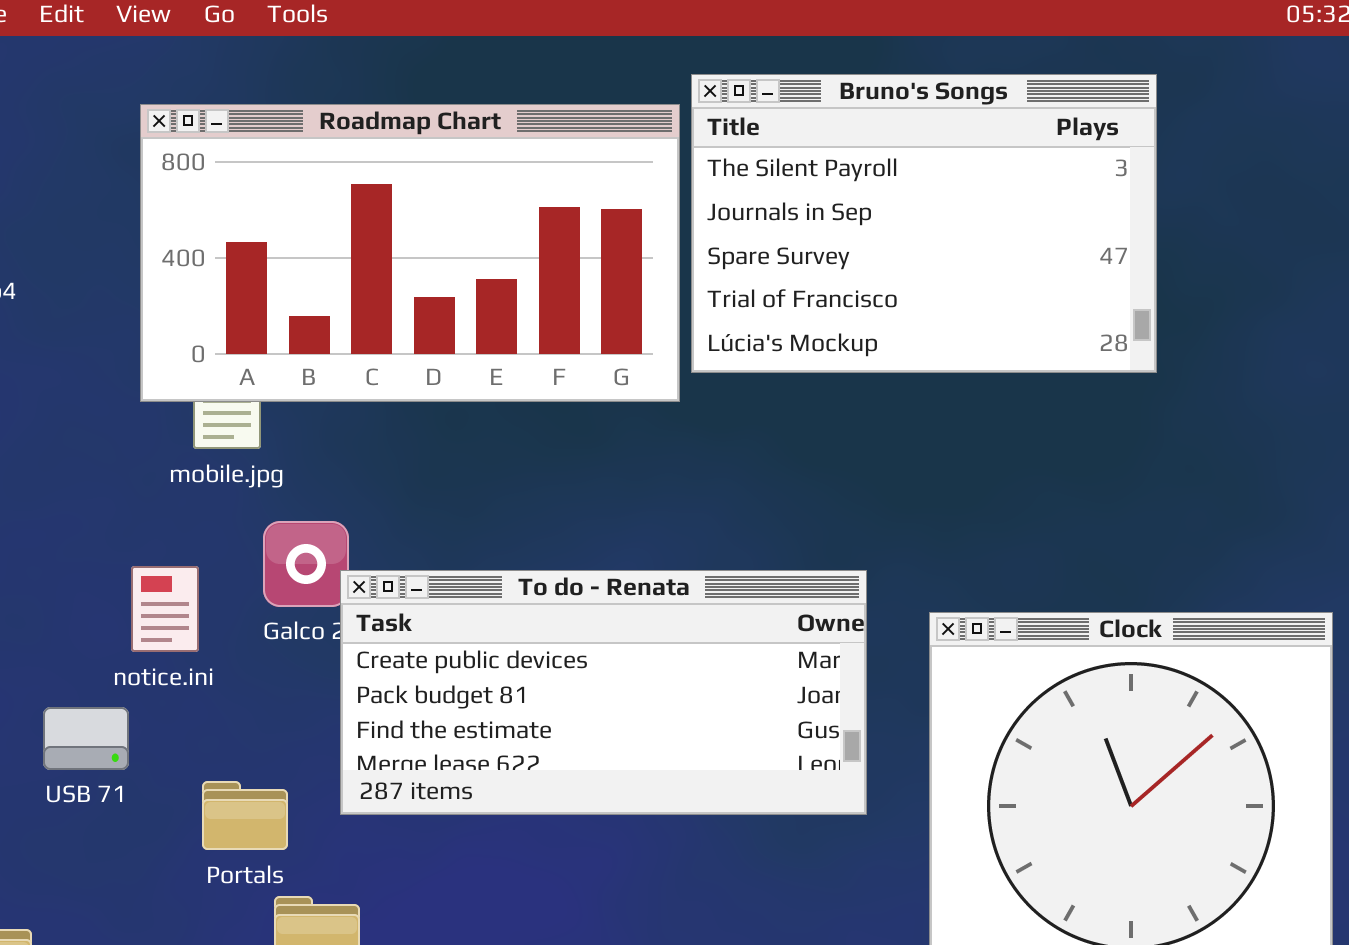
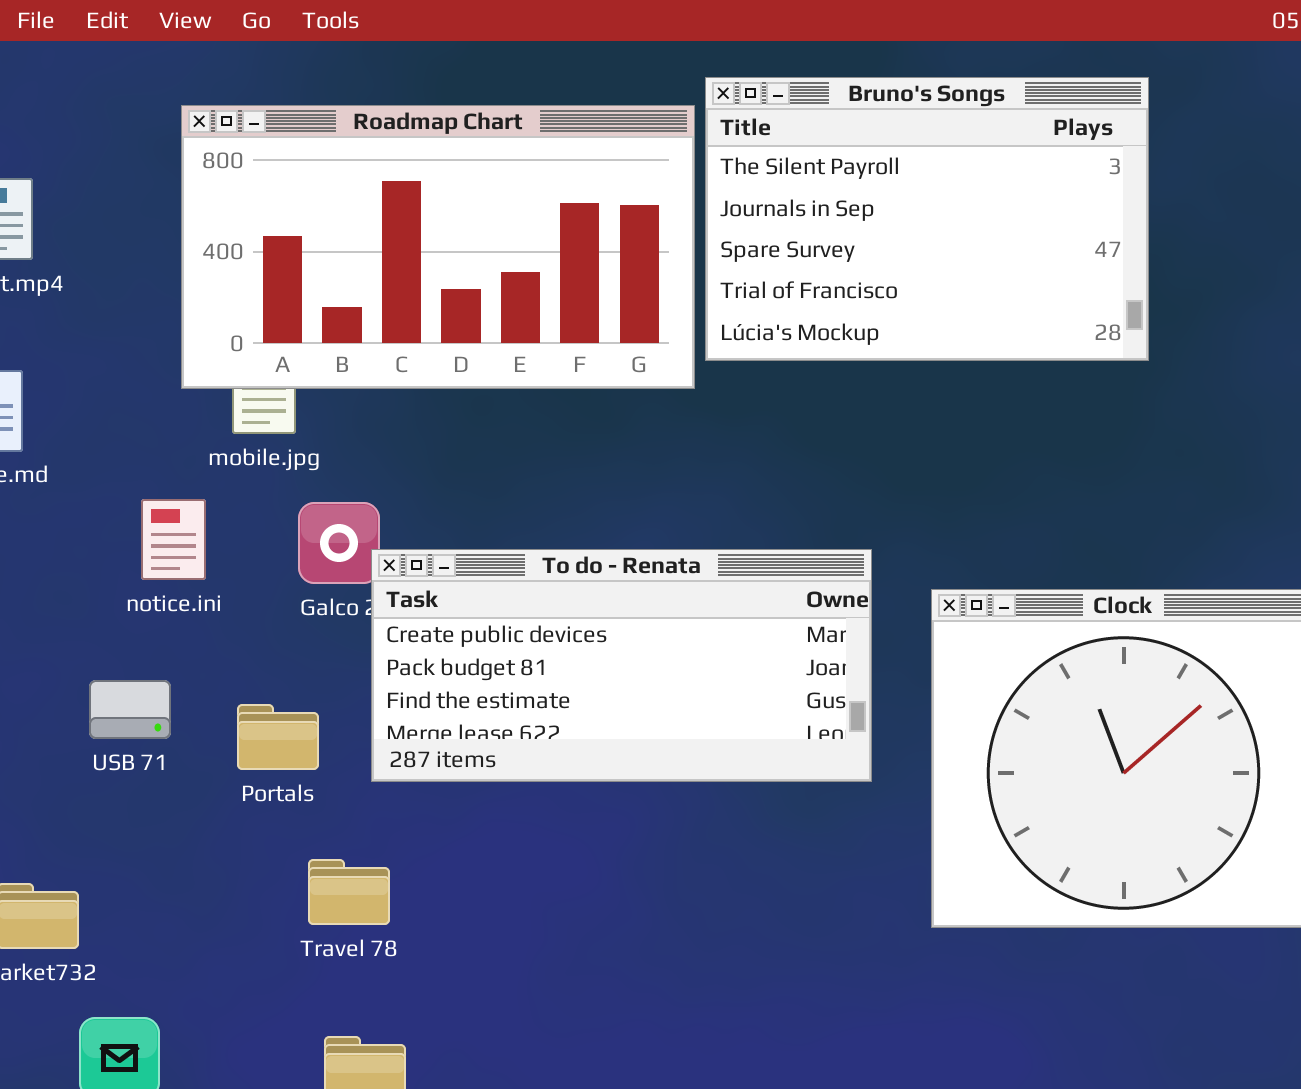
notice.ini: [131,566,199,652] -> [141,499,206,580], moved
Portals: [202,781,288,850] -> [237,704,319,770], moved

